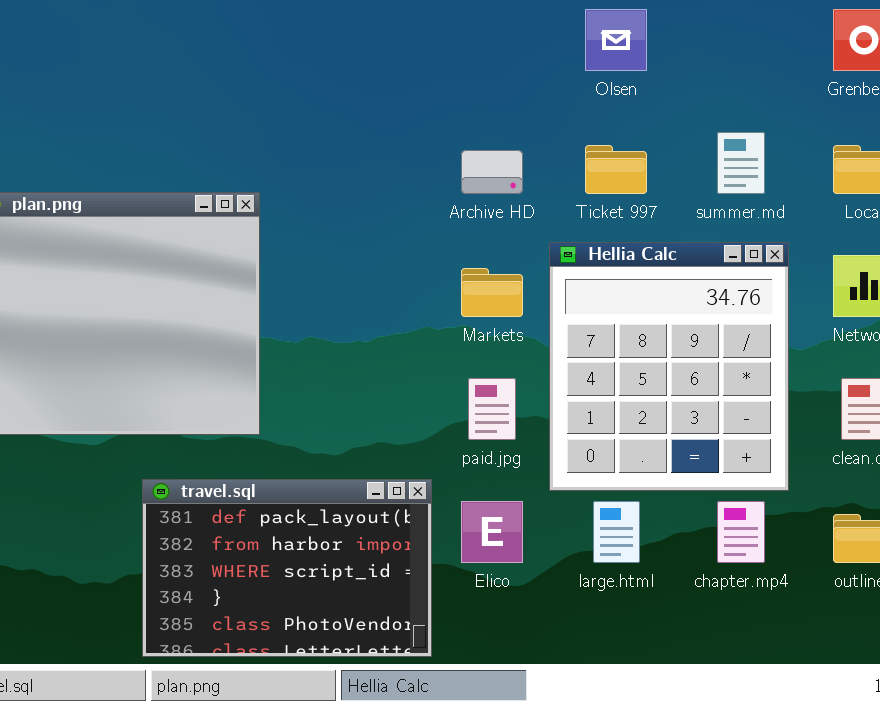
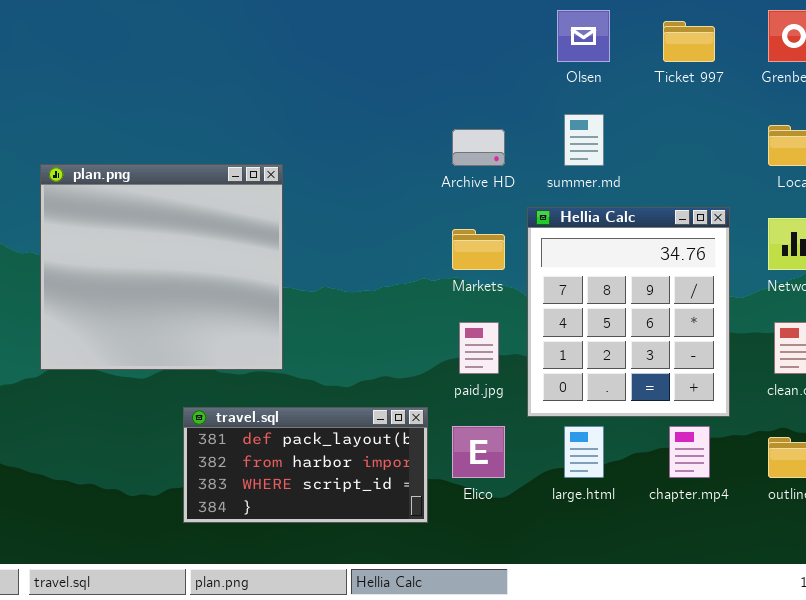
summer.md: [717,132,765,194] -> [564,114,604,166], moved
Ticket 997: [585,145,647,194] -> [663,21,715,62], moved
travel.sql: [142,479,432,657] -> [183,407,428,523], resized

